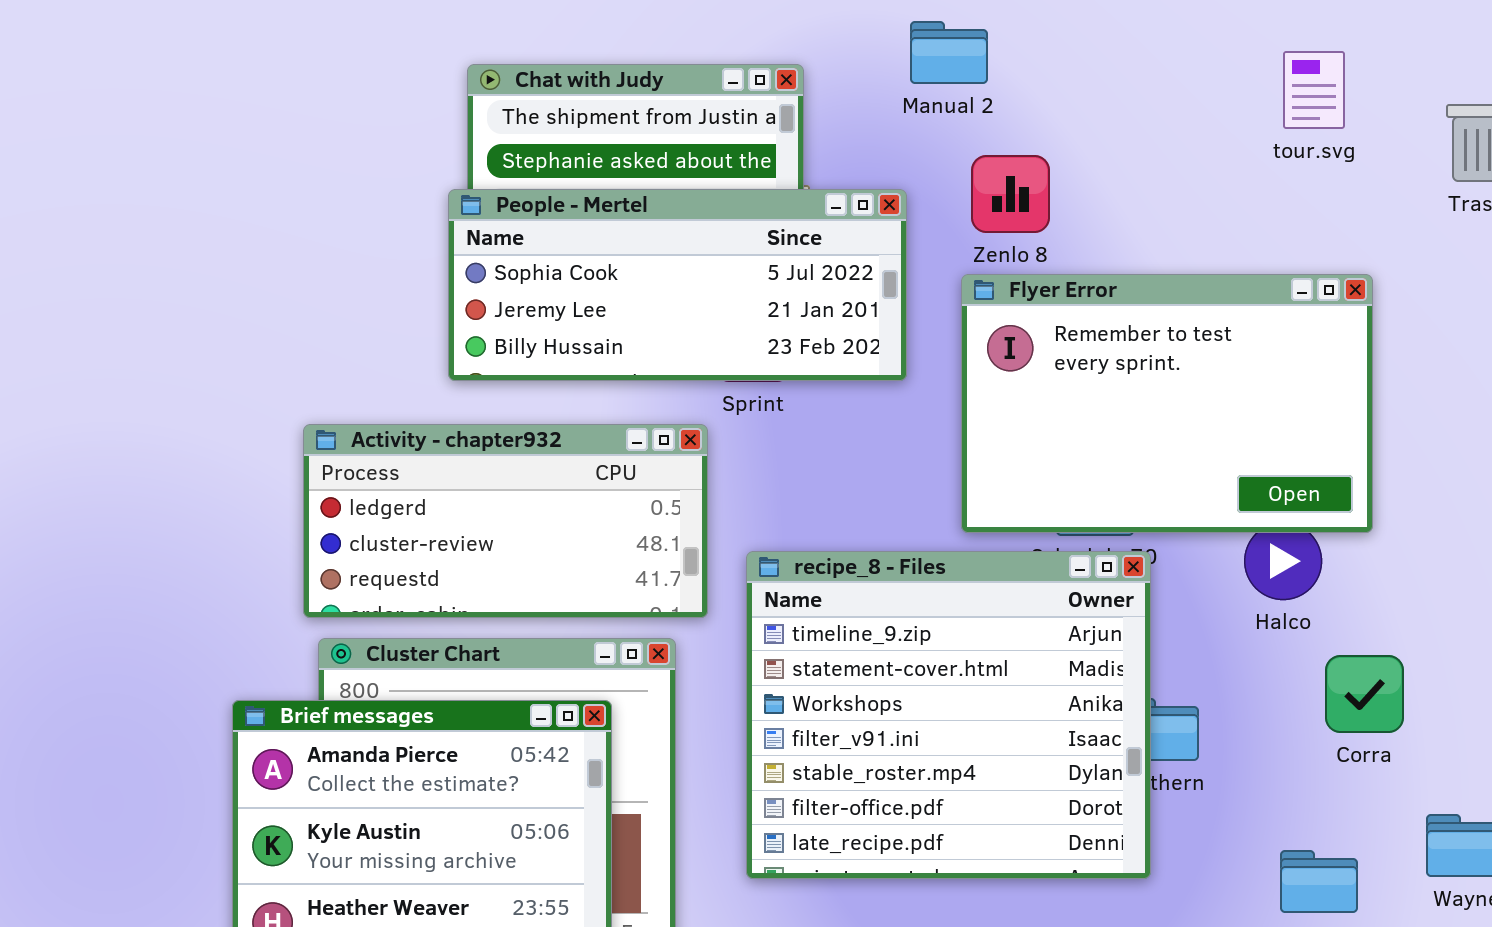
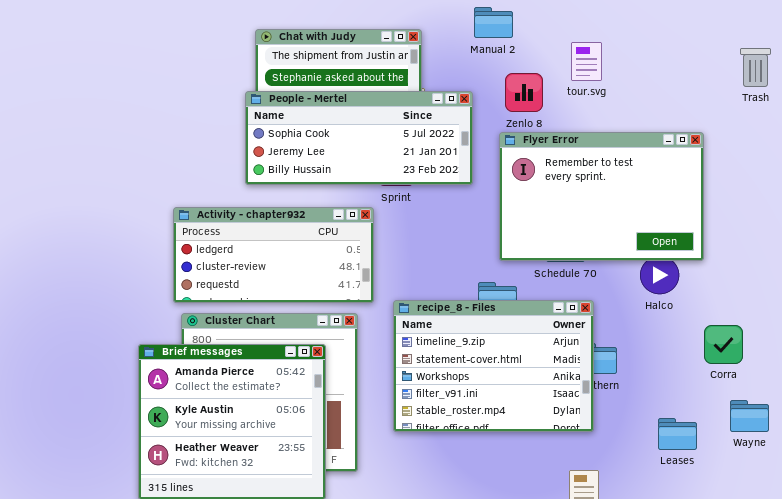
tour.svg: [1283,51,1345,129] -> [571,42,602,81], moved
recipe_8 - Files: [746,551,1151,879] -> [393,300,594,432], resized
Corra: [1325,655,1404,733] -> [704,325,743,364], moved

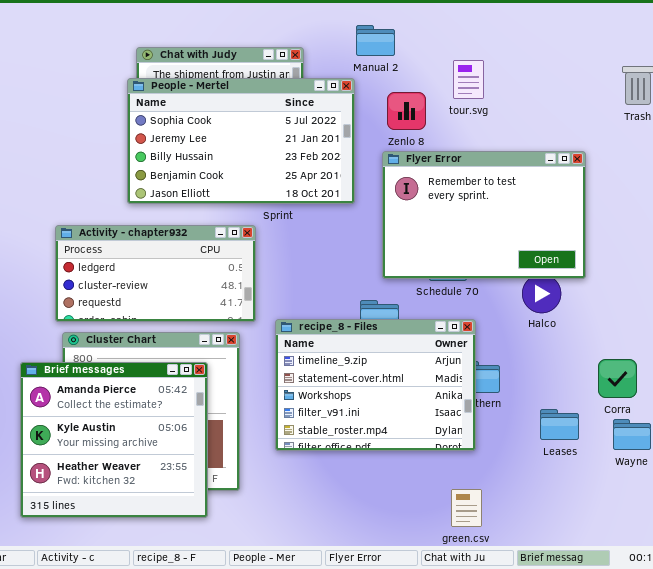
People - Mertel: [245,91,473,185] -> [127,78,355,204], resized
Corra: [704,325,743,364] -> [598,359,637,398], moved
Leases: [658,418,697,450] -> [540,409,579,440], moved

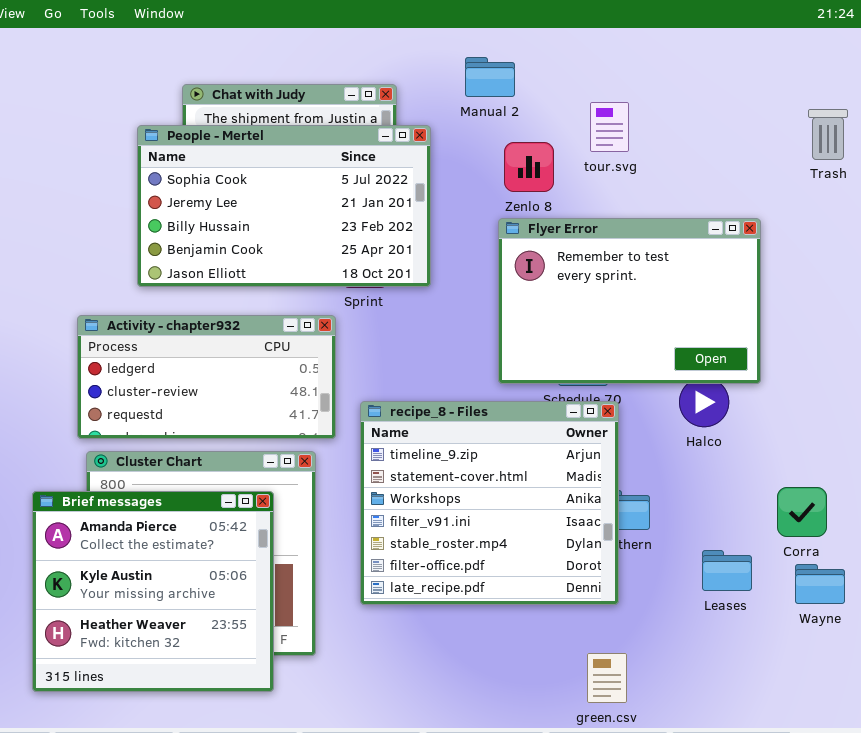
People - Mertel: [127,78,355,204] -> [137,125,431,287], moved
recipe_8 - Files: [275,319,476,451] -> [360,401,619,605], resized

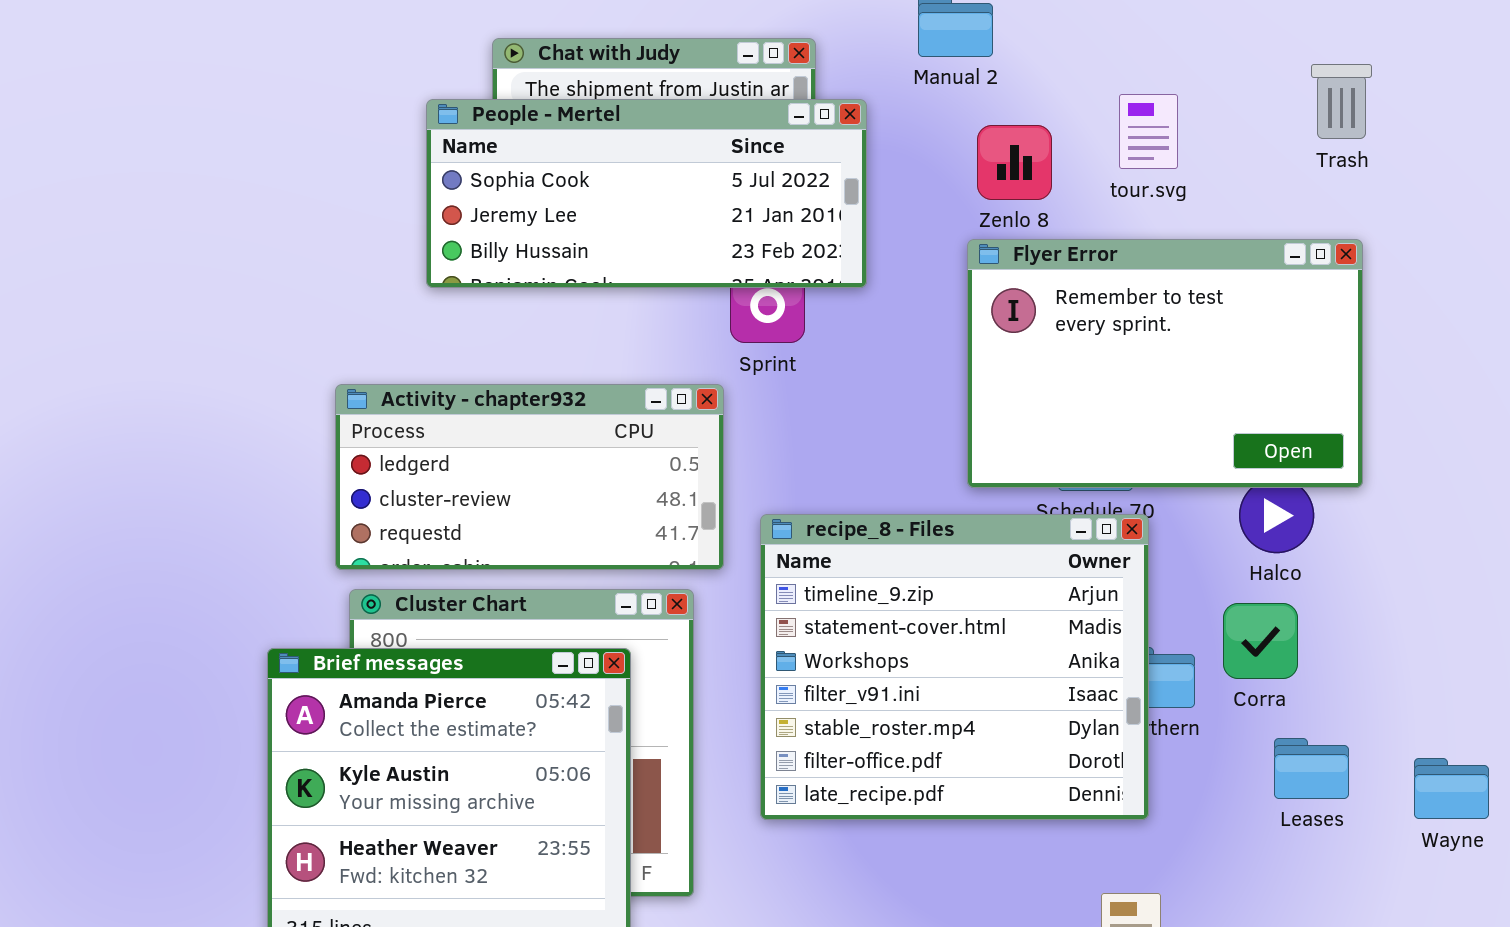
tour.svg: [590,102,629,152] -> [1119,94,1178,169], moved
Trash: [808,109,848,160] -> [1311,64,1372,139], moved
People - Mertel: [137,125,431,287] -> [426,99,867,288], resized
Corra: [777,487,827,537] -> [1223,603,1298,679], moved

